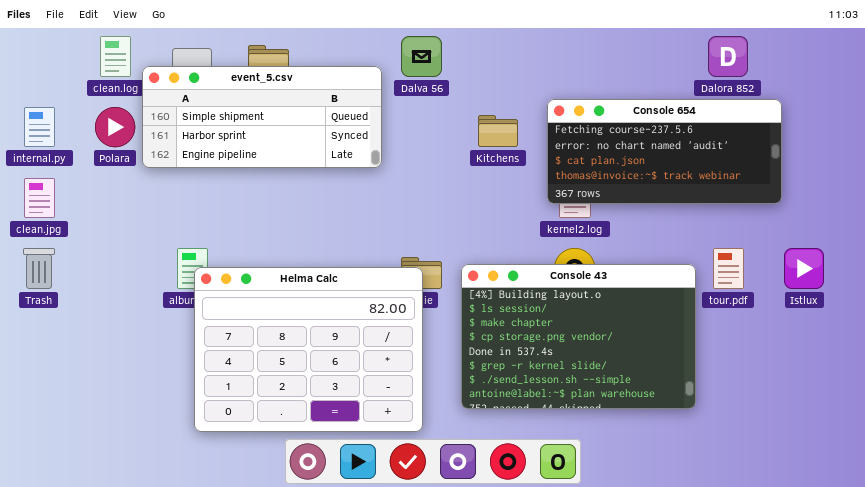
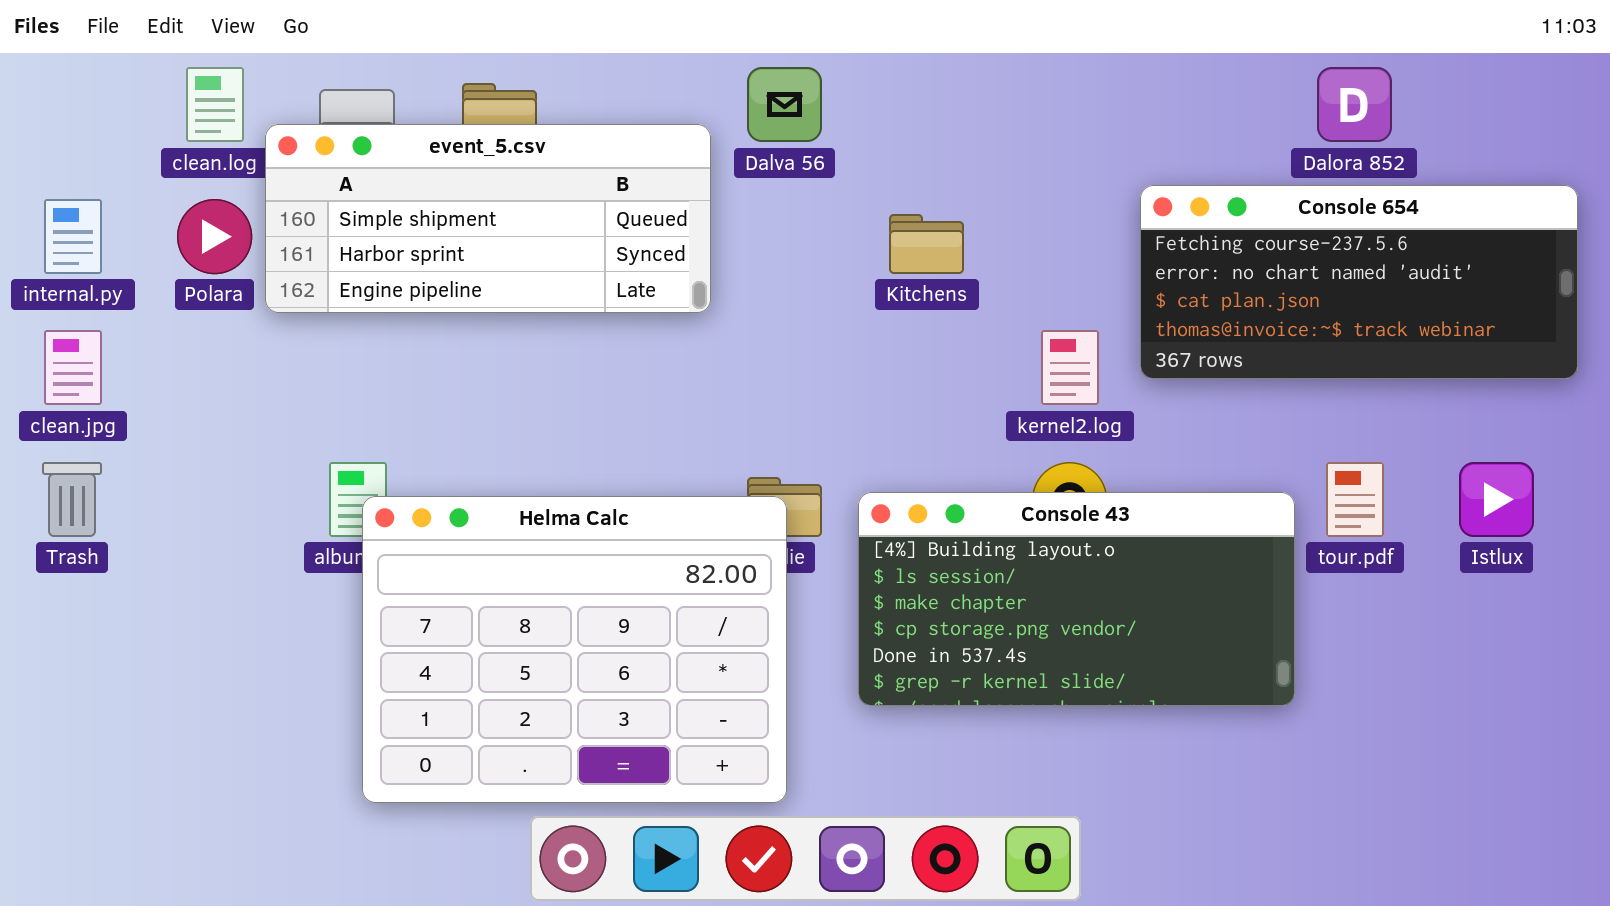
Console 654: [547,99,782,204] -> [1140,185,1578,379], moved
Console 43: [461,264,696,409] -> [858,492,1295,706], resized

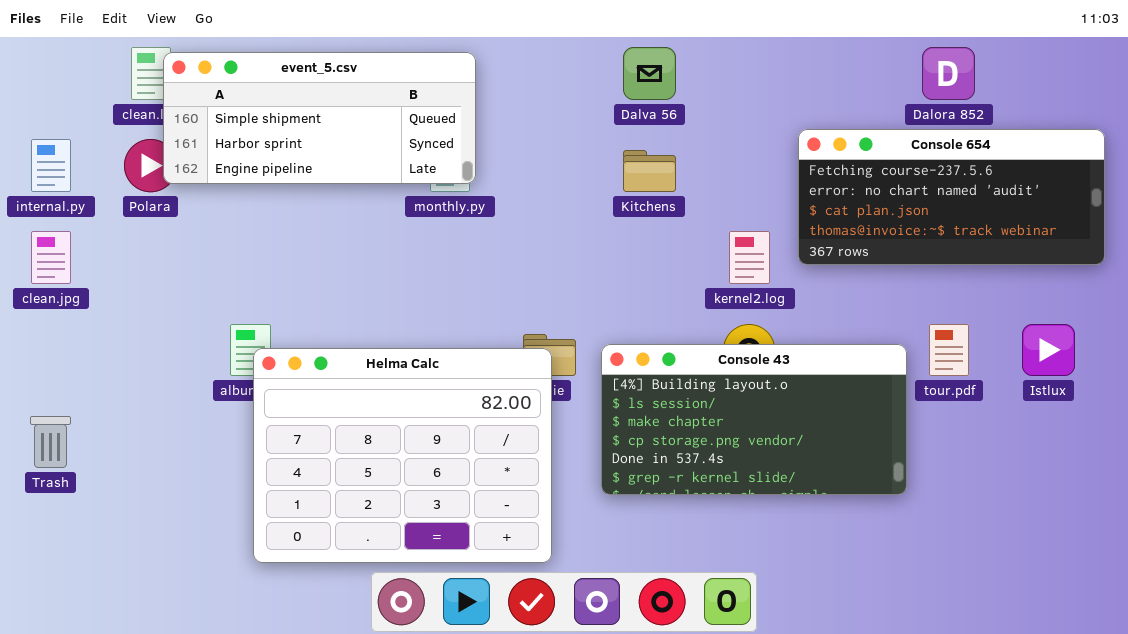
Dalva 56: [747,67,822,142] -> [623,47,676,100], moved
event_5.csv: [265,124,711,313] -> [163,52,476,184], moved
Trash: [42,462,102,537] -> [30,416,71,468], moved

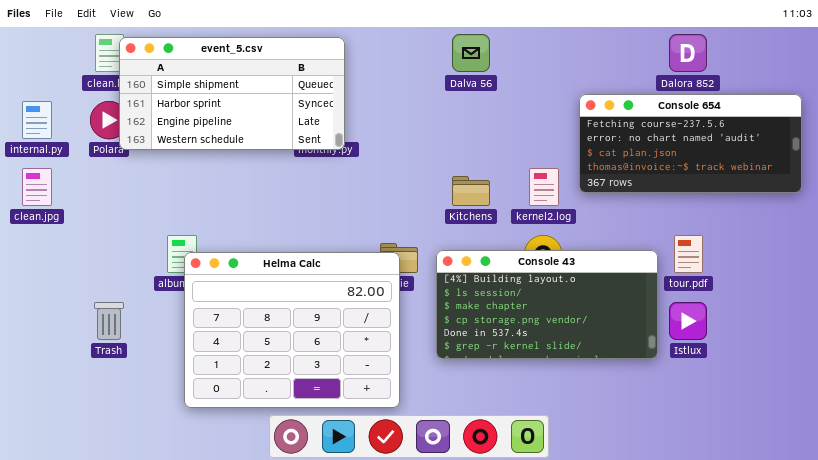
event_5.csv: [163,52,476,184] -> [119,37,345,150], resized
Kitchens: [623,150,676,192] -> [452,176,490,206], moved
Istlux: [1022,324,1075,376] -> [669,302,707,340], moved
Trash: [30,416,71,468] -> [94,302,124,340], moved

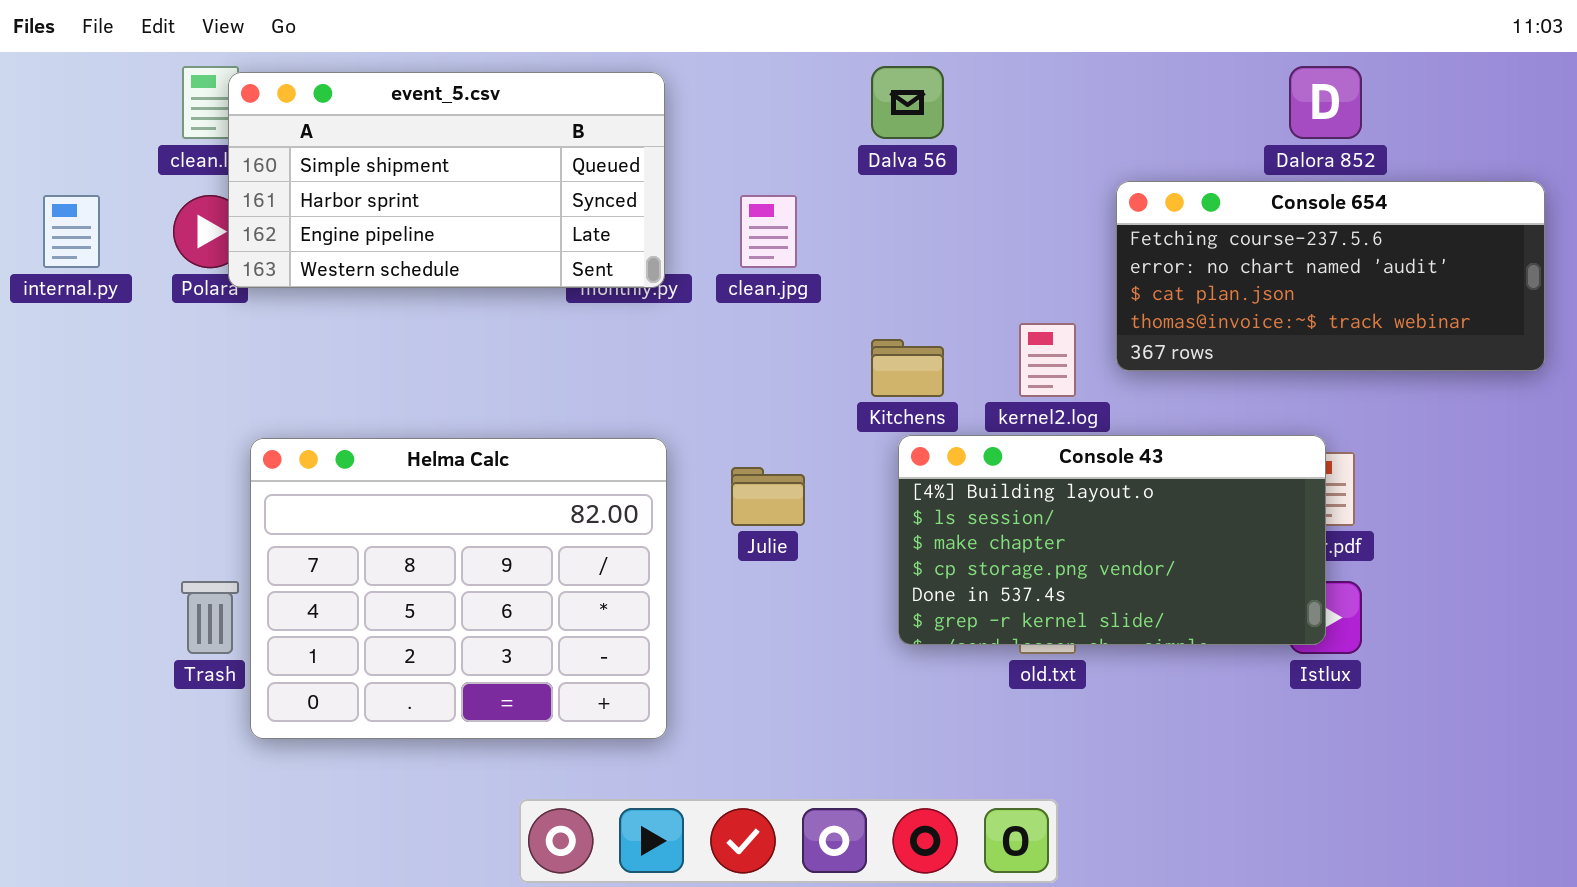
clean.jpg: [22,168,52,206] -> [740,195,797,268], moved
Console 43: [436,250,658,359] -> [898,435,1326,645], moved
Helma Calc: [184,252,400,408] -> [250,438,667,739], moved

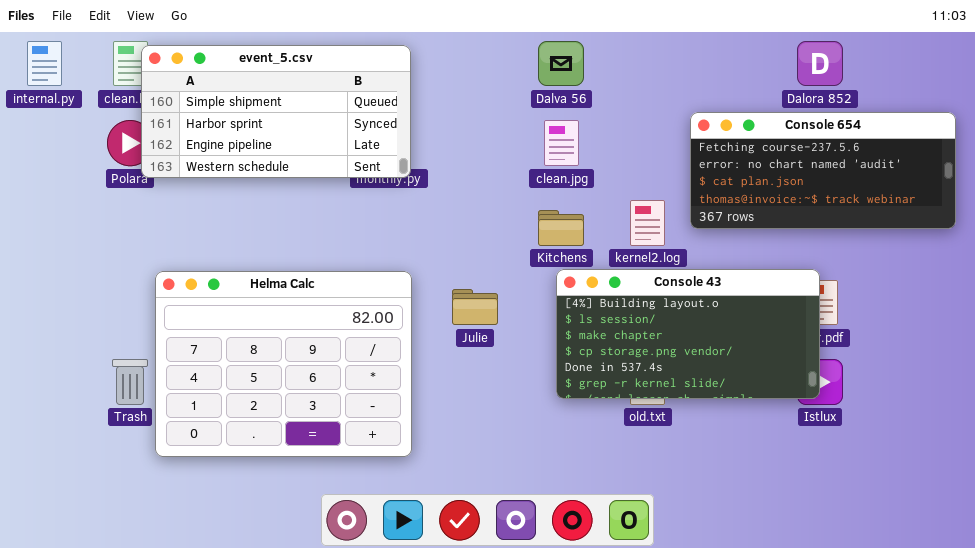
internal.py: [43,195,100,268] -> [27,41,62,86], moved
clean.jpg: [740,195,797,268] -> [544,120,579,166], moved

